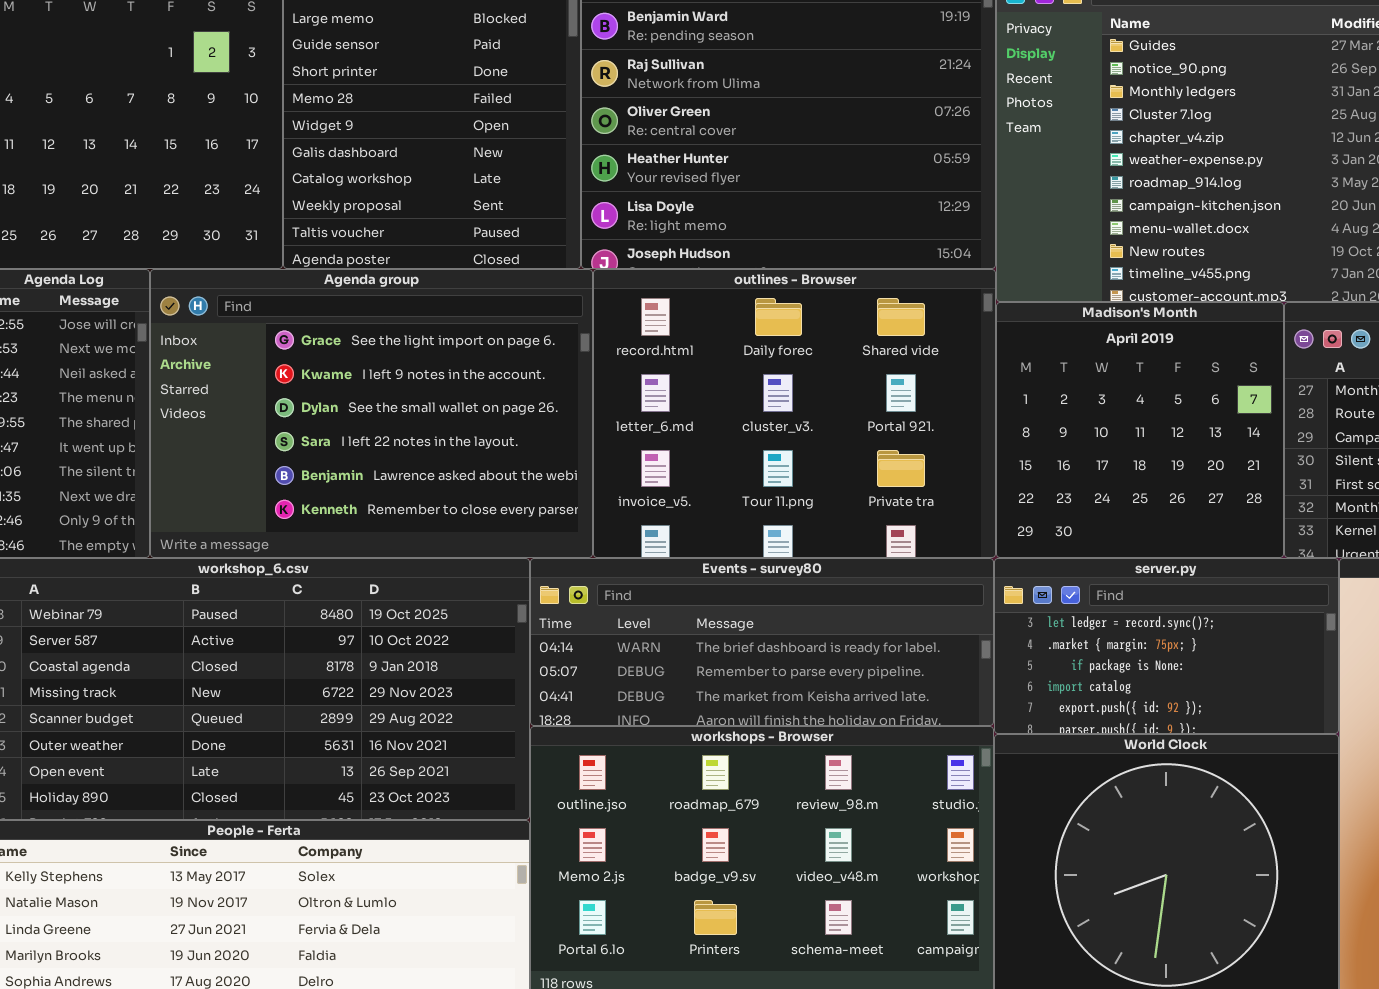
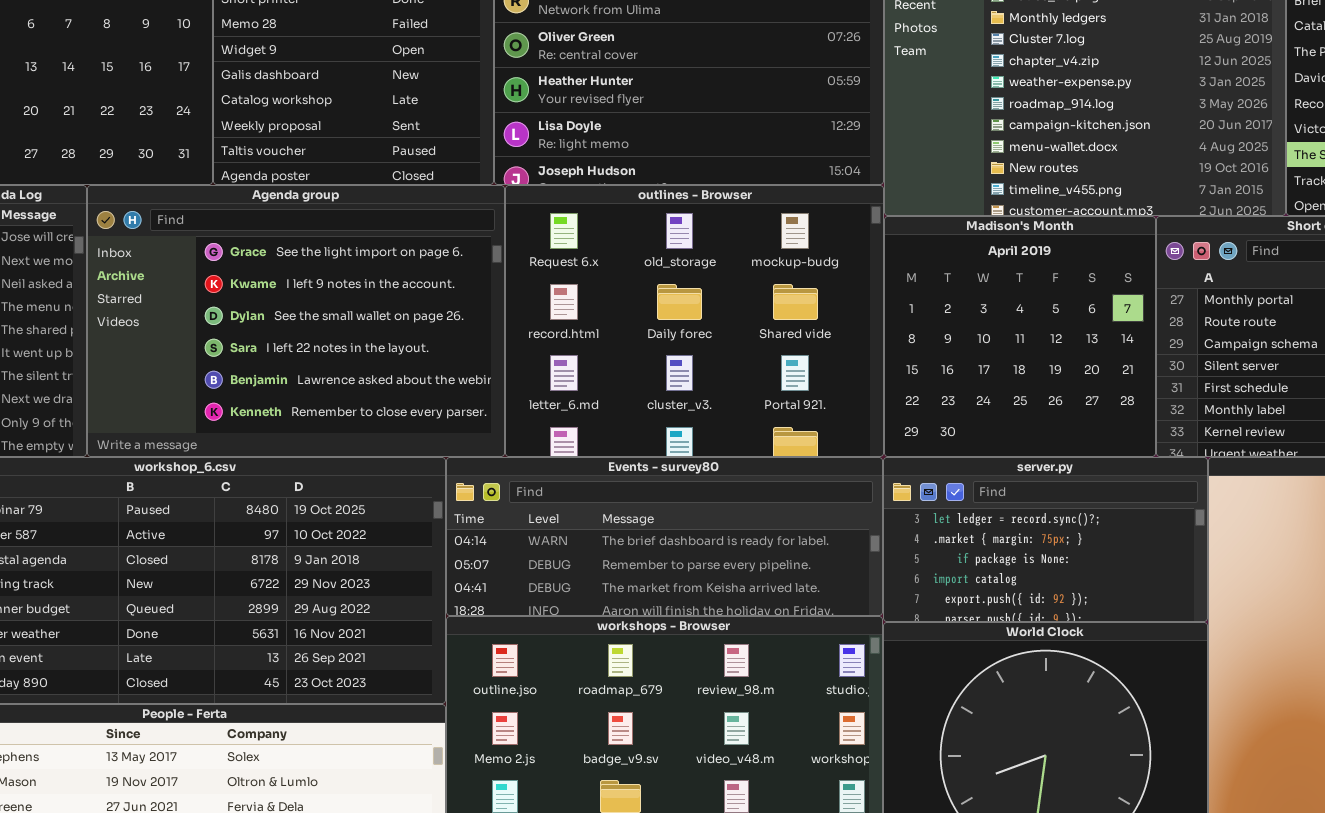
outlines - Browser: [593,269,996,558] -> [505,185,884,457], scrolled up 1 row

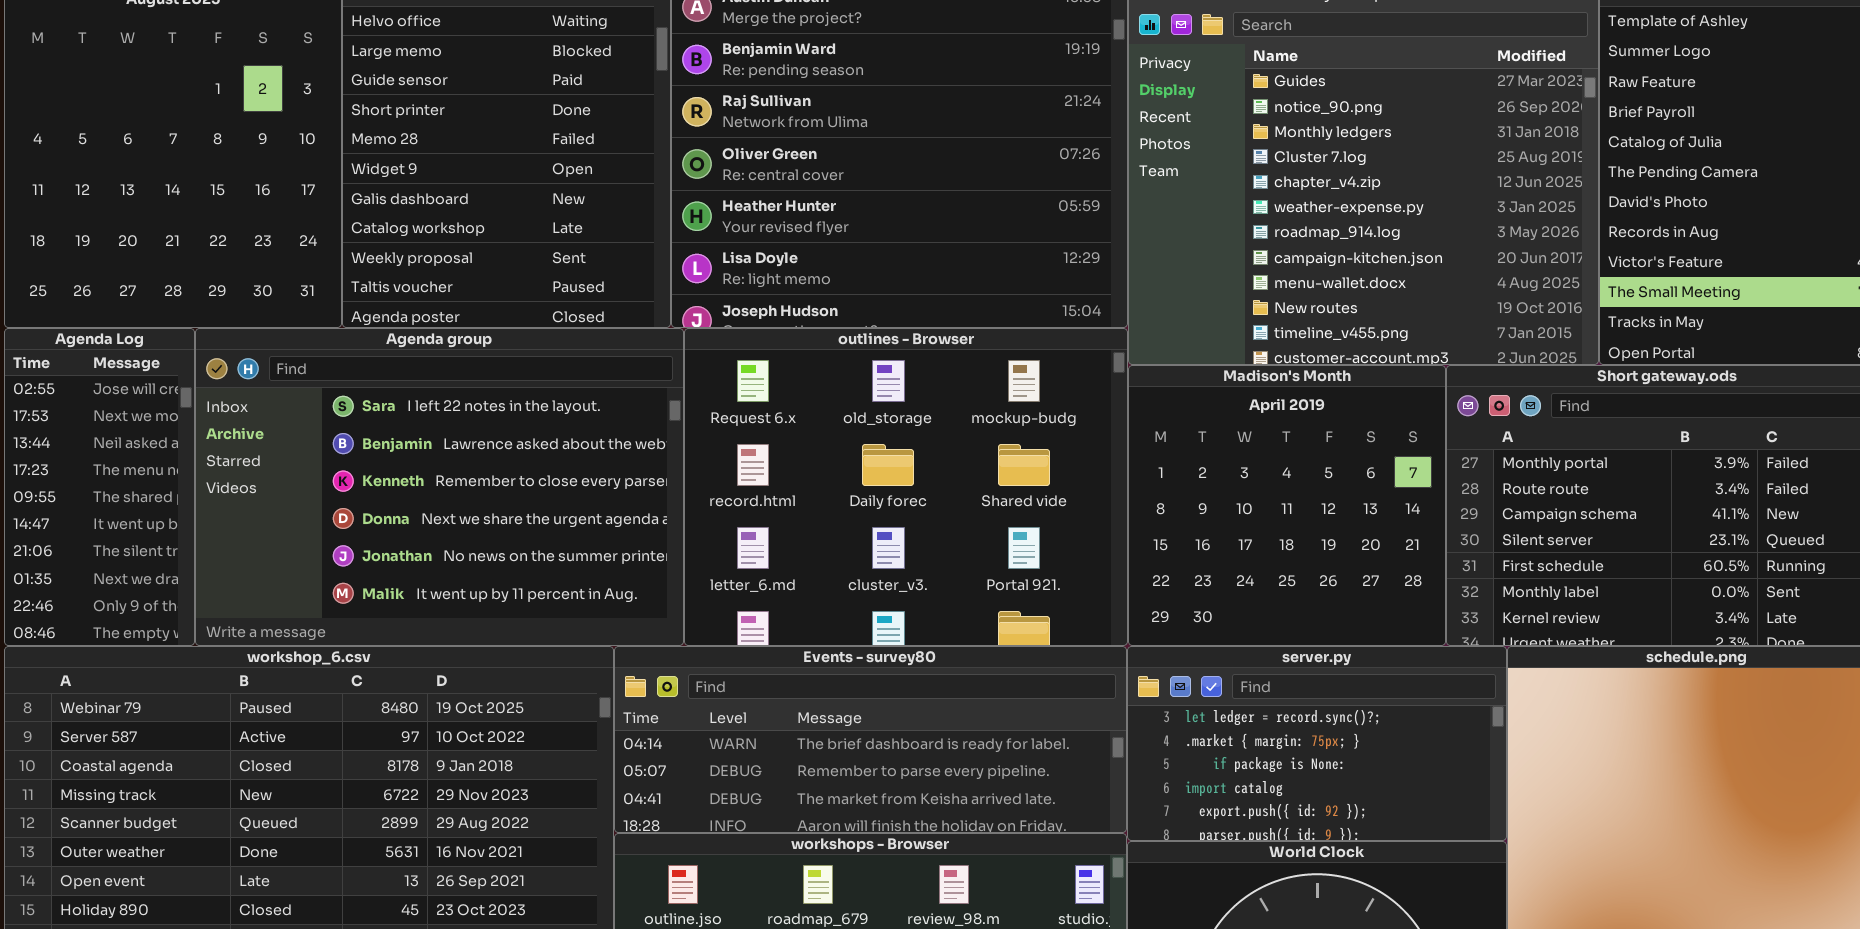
Agenda group: [87,185,505,457] -> [195,328,684,646], scrolled down 3 rows

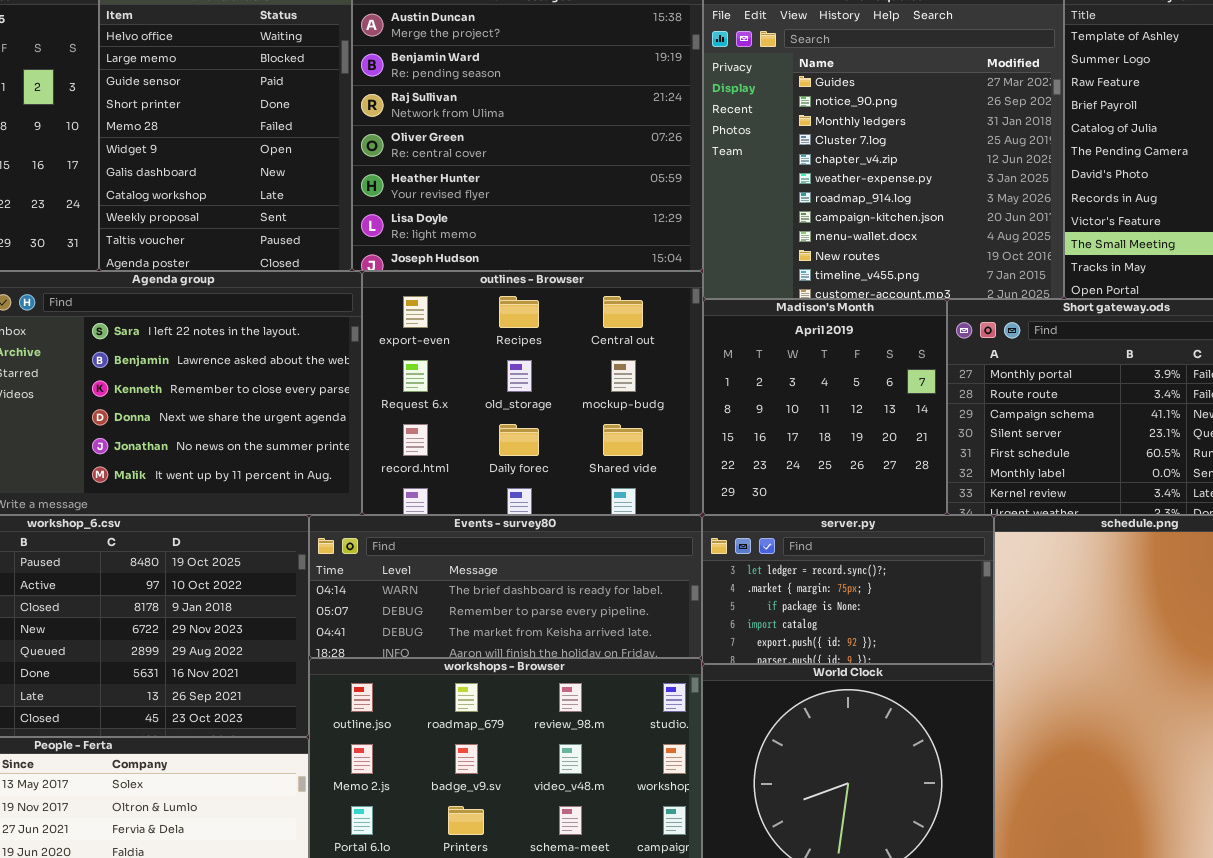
outlines - Browser: [684,328,1128,646] -> [362,271,703,515], scrolled up 1 row

